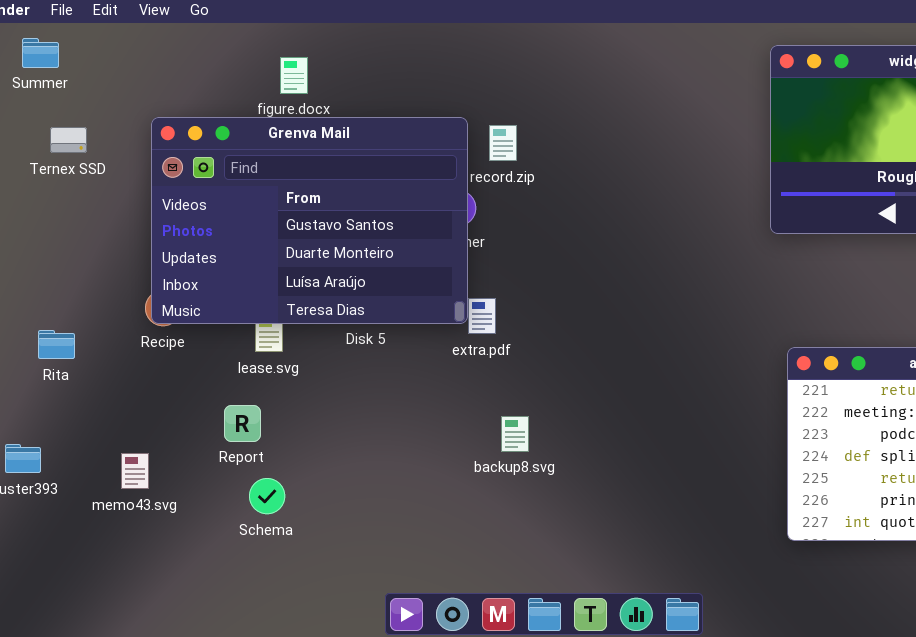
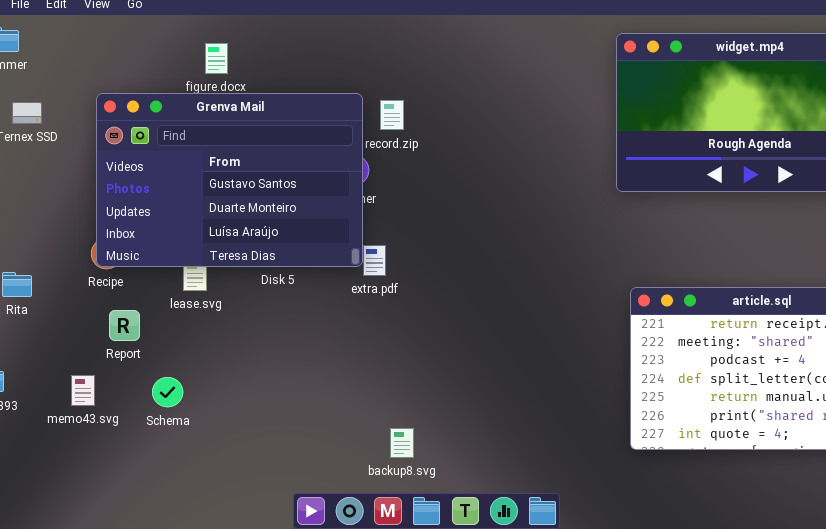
Report: [224,405,261,442] -> [109,310,140,341], moved
backup8.svg: [501,416,529,452] -> [390,428,414,458], moved
Schema: [249,478,285,514] -> [152,377,183,407], moved

